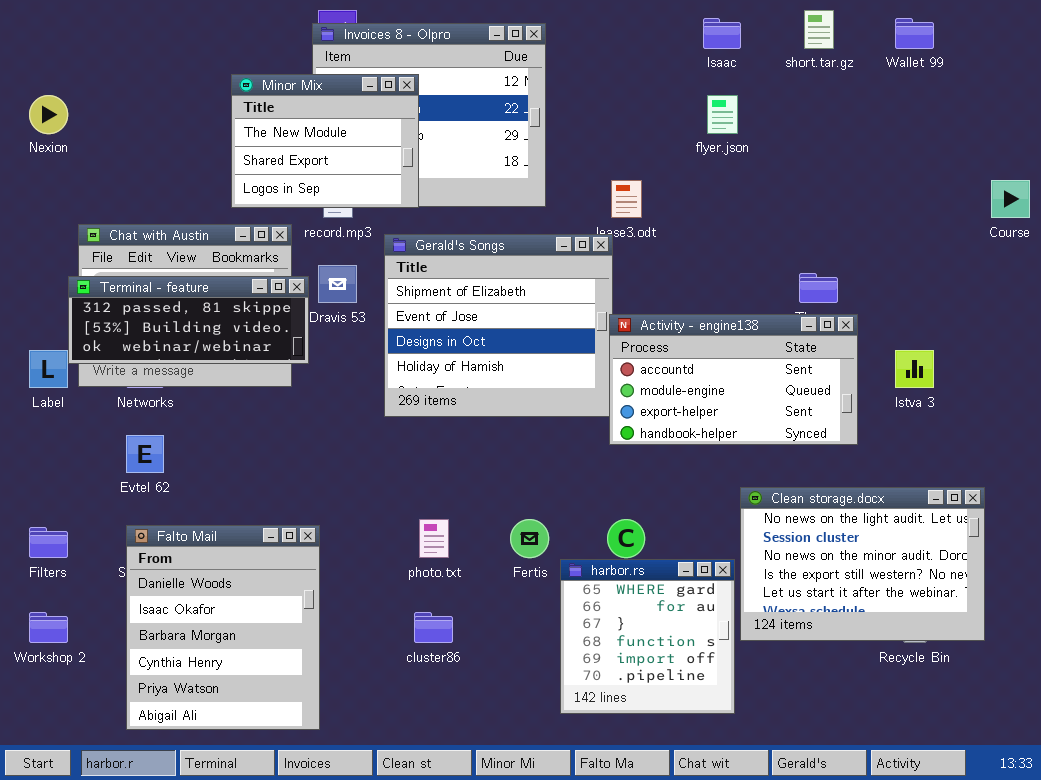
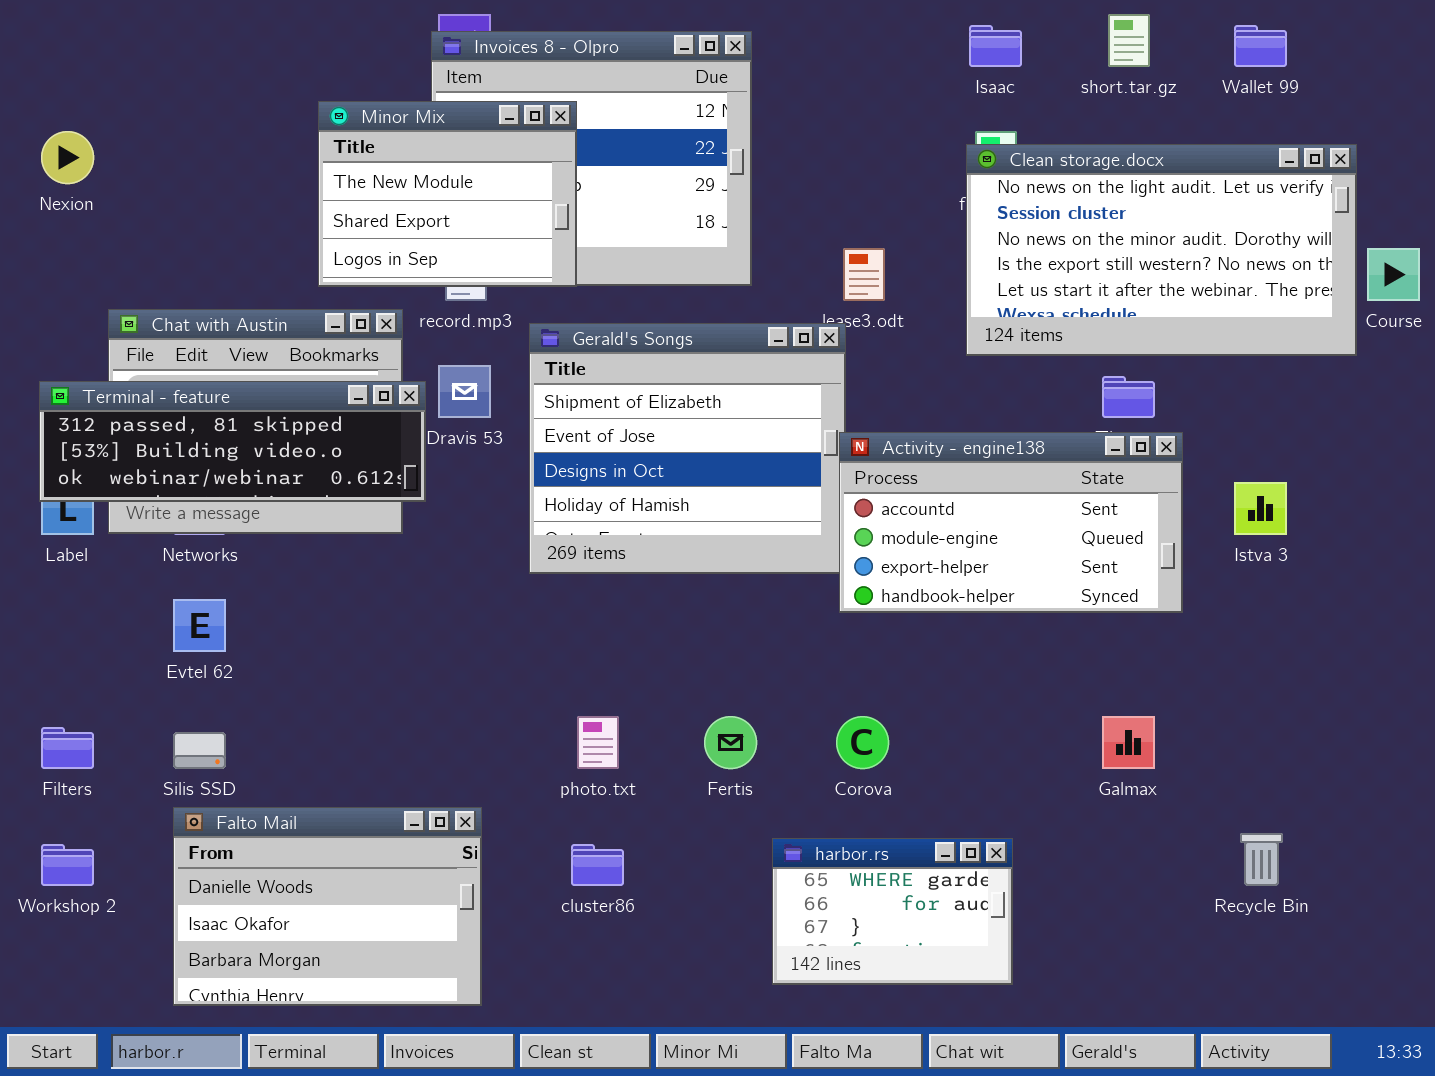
Terminal - feature: [68,276,309,364] -> [39,381,426,502], resized
Clean storage.docx: [740,487,985,641] -> [966,144,1357,356], moved, resized
Falto Mail: [126,525,320,730] -> [173,807,482,1006], resized
harbor.rs: [560,559,735,714] -> [772,838,1013,985], resized

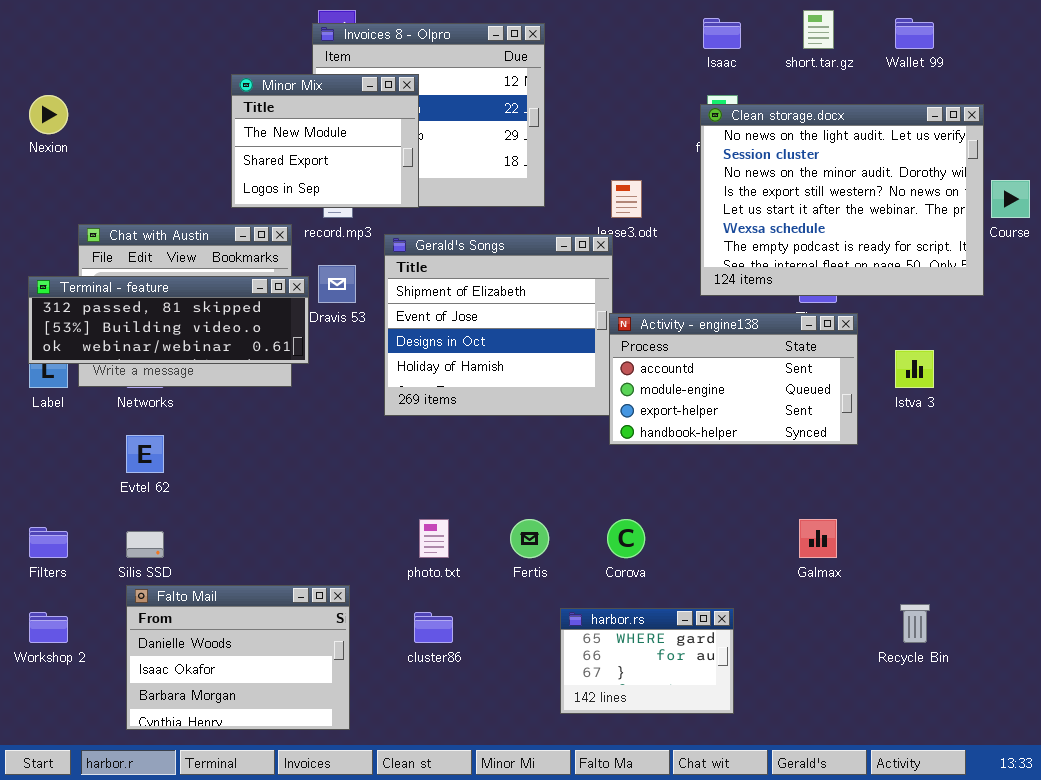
Clean storage.docx: [966,144,1357,356] -> [700,104,984,296], resized

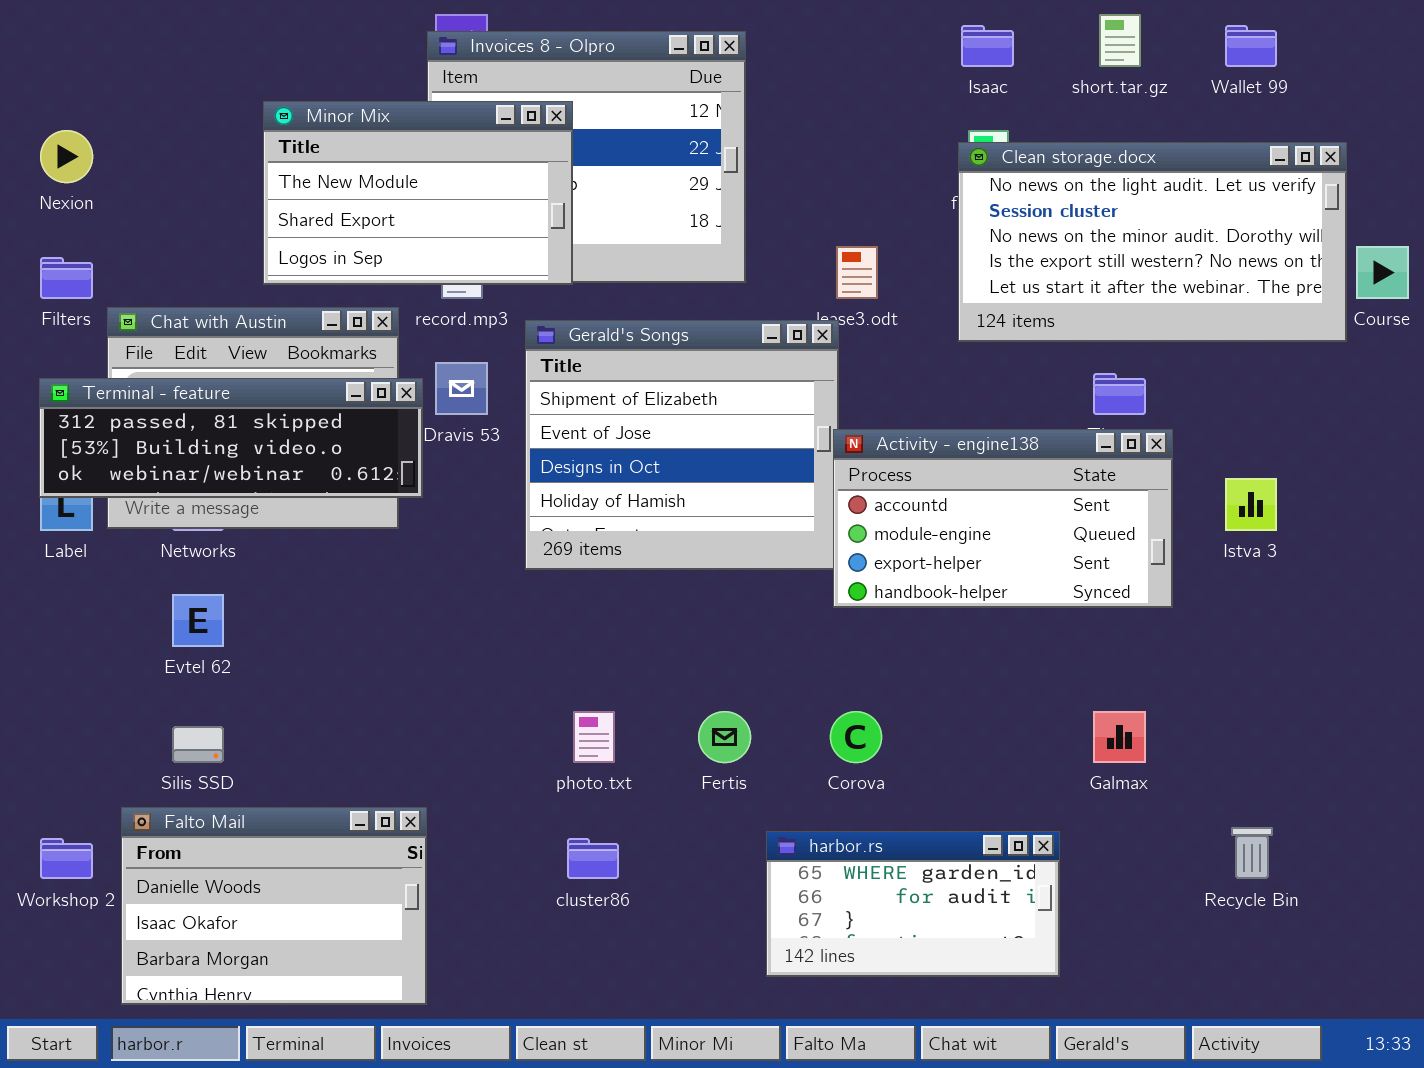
Minor Mix: [231,74,419,208] -> [263,101,573,285], resized
Clean storage.docx: [700,104,984,296] -> [958,142,1347,342], resized
Filters: [29,527,68,558] -> [40,257,93,299], moved
Falto Mail: [126,585,350,730] -> [121,807,427,1005], moved
harbor.rs: [560,608,734,714] -> [766,831,1060,977], resized

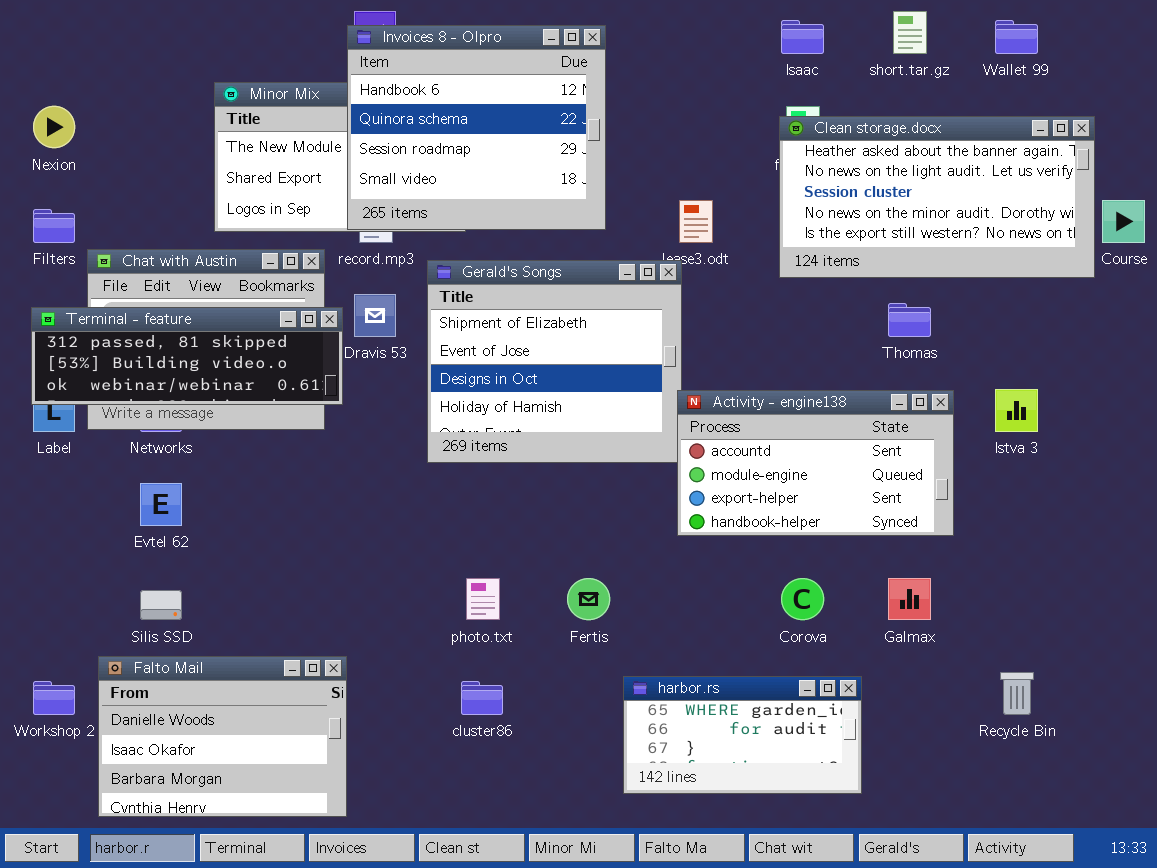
Invoices 8 - Olpro: [427,31,746,283] -> [347,25,606,230], raised
Clean storage.docx: [958,142,1347,342] -> [779,116,1095,278], scrolled up 1 row
Activity - engine138: [833,429,1173,608] -> [677,390,954,536], moved
Corova: [830,711,882,763] -> [781,578,824,620], moved

